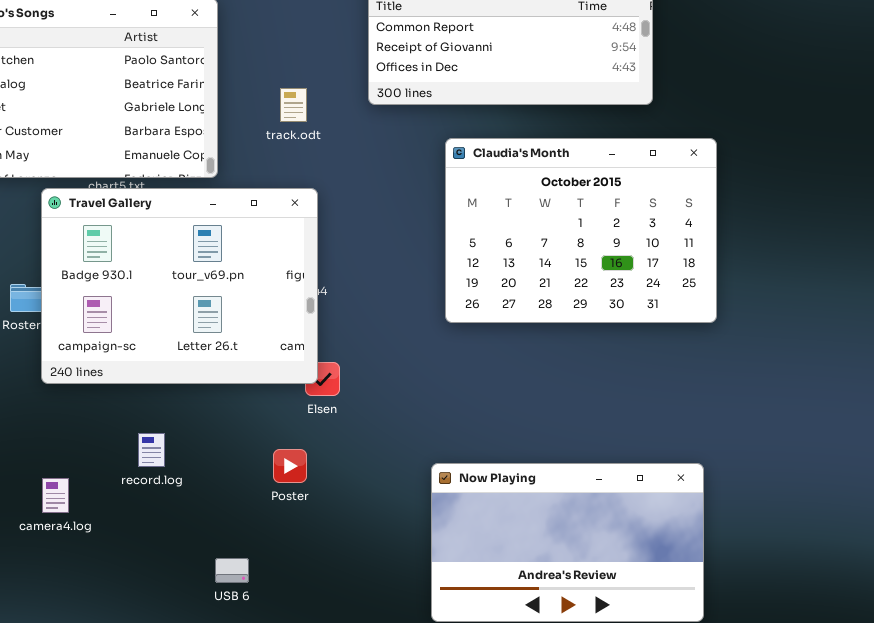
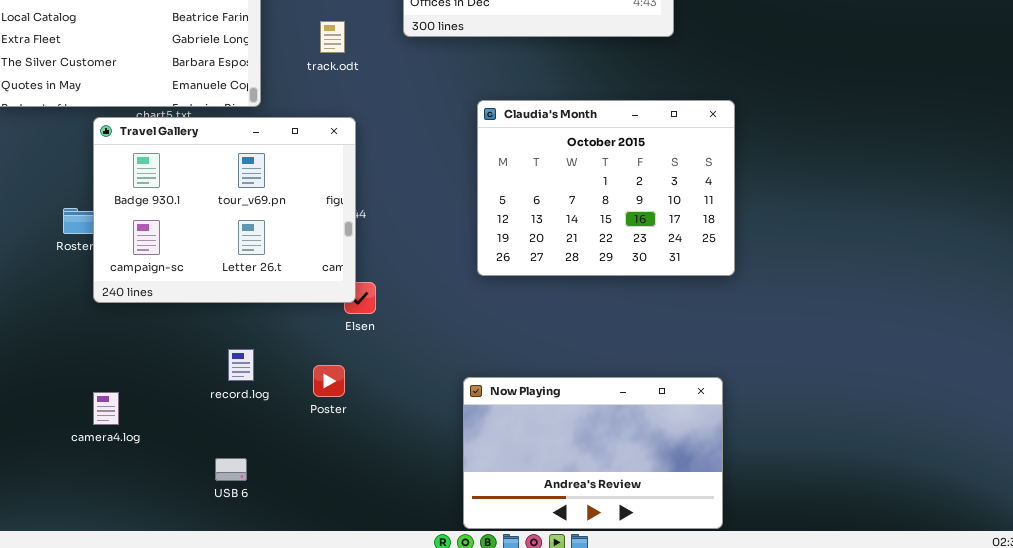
Claudia's Month: [445,138,717,323] -> [477,100,735,276], moved
record.log: [138,433,165,467] -> [228,349,254,381], moved
USB 6: [215,558,249,583] -> [215,458,247,481], moved

